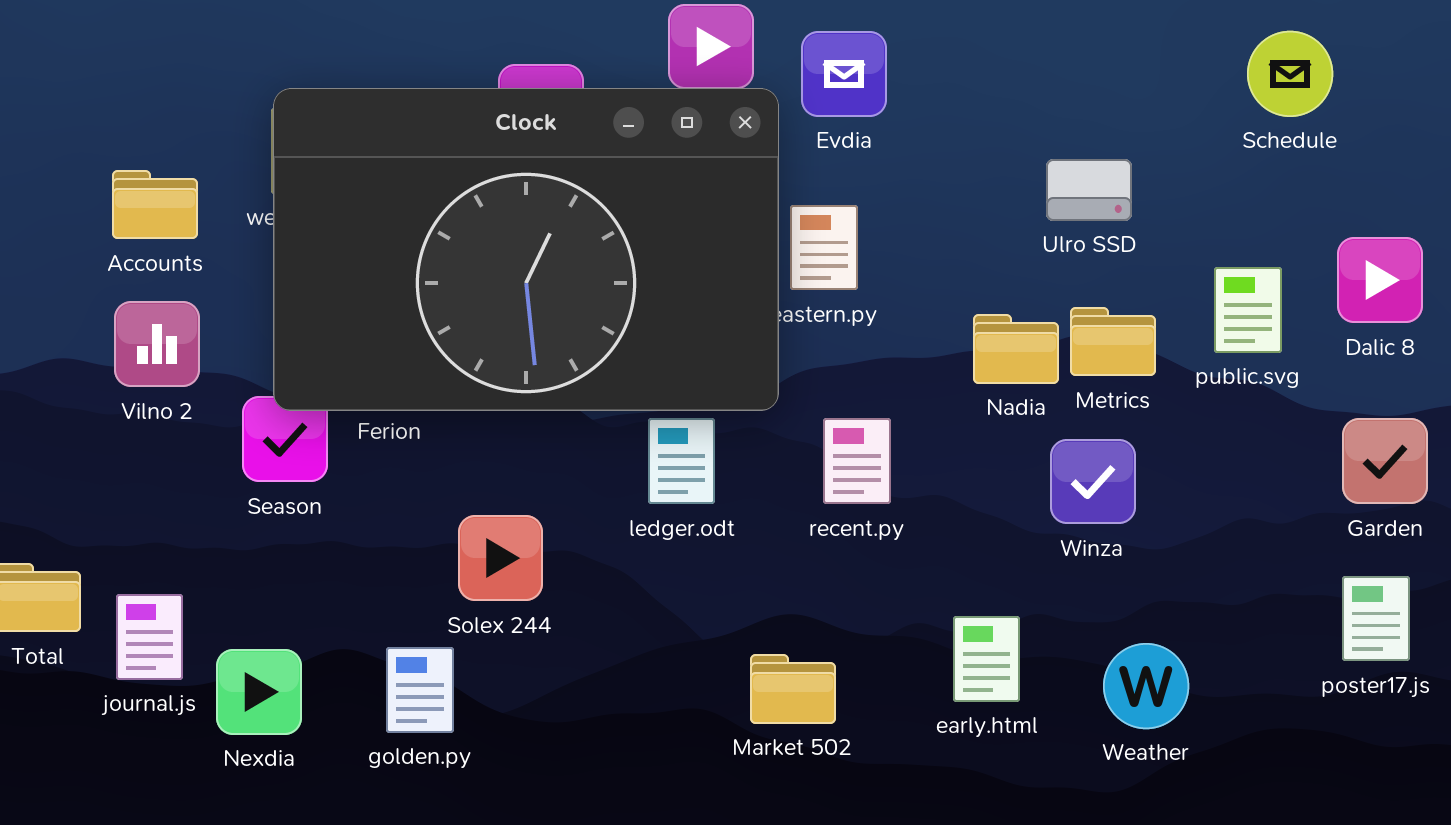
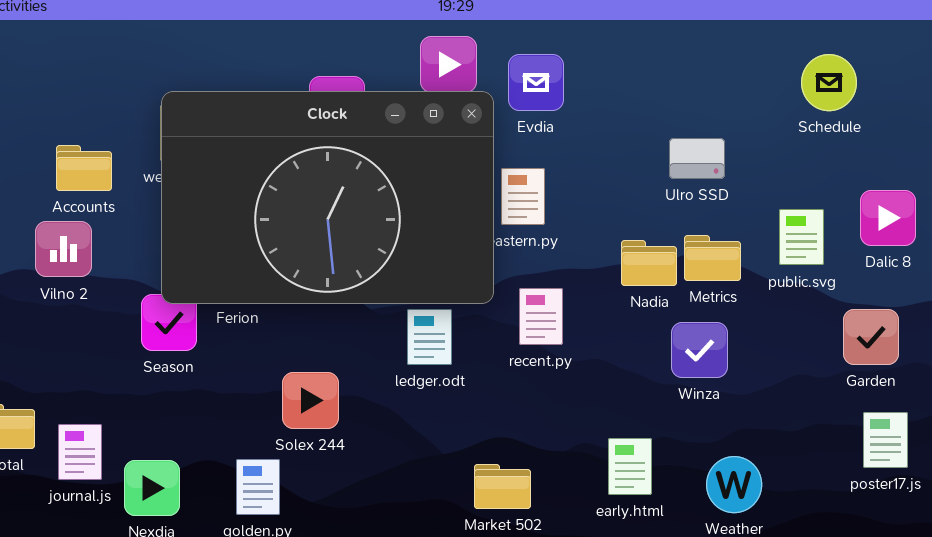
Vilno 2: [114,301,200,387] -> [35,221,92,277], moved
recent.py: [823,418,891,504] -> [519,288,563,345], moved
Garden: [1342,418,1428,504] -> [843,309,899,365], moved

